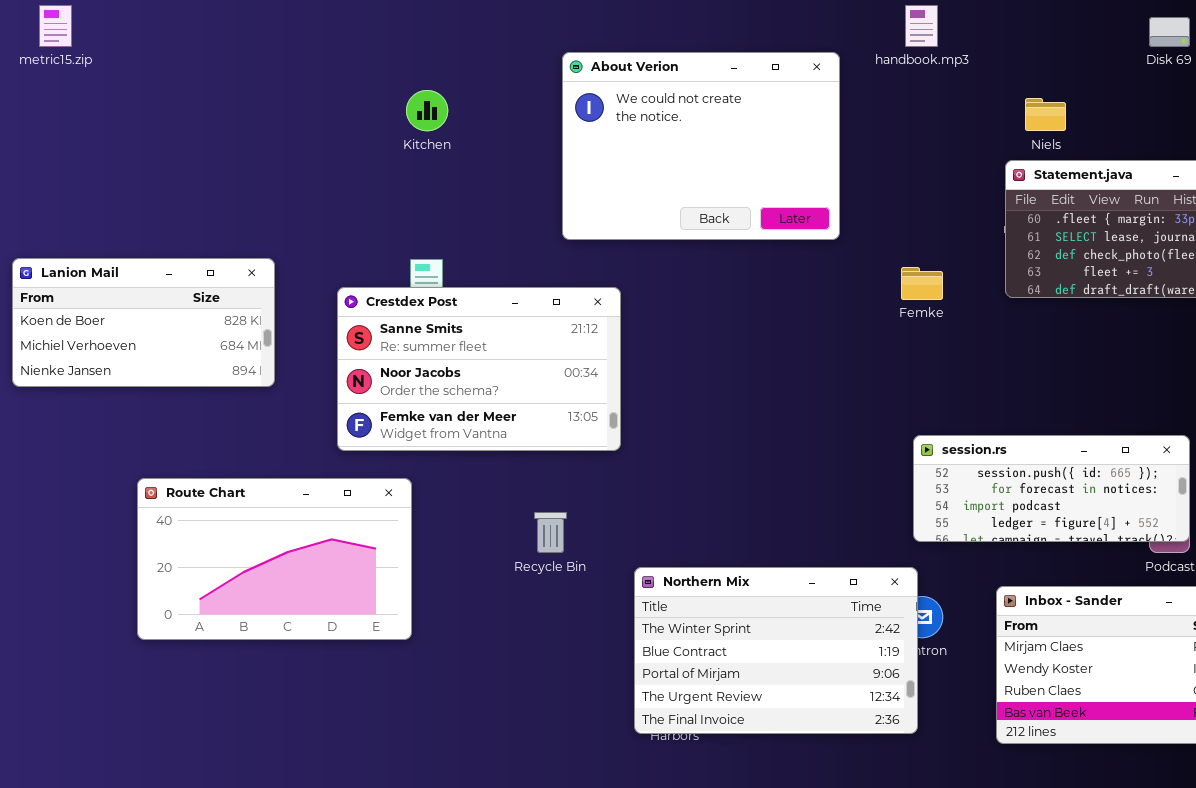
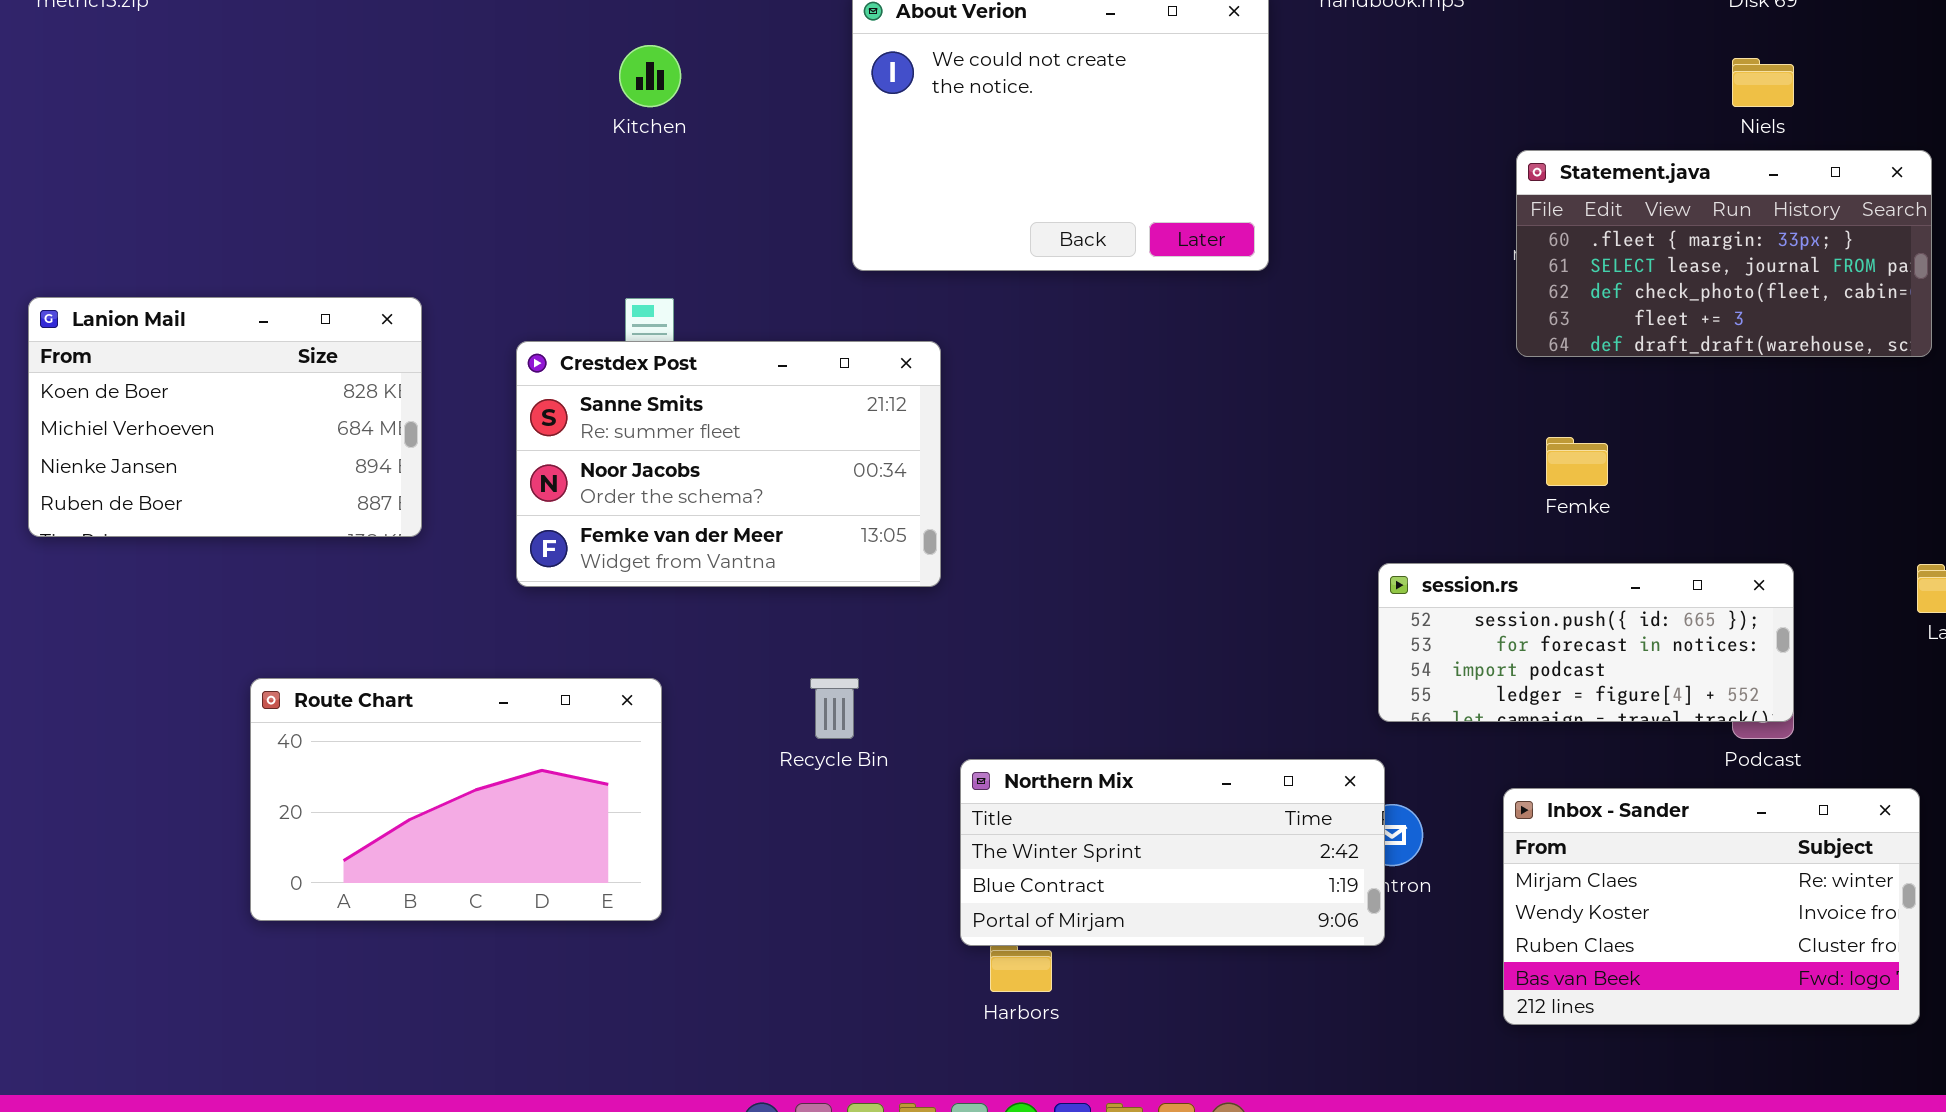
Niels: [1025,98,1066,131] -> [1732,58,1794,107], moved
Lanion Mail: [12,258,275,387] -> [28,297,422,537], resized
Femke: [901,267,943,300] -> [1546,437,1608,486], moved
Route Chart: [137,478,412,640] -> [250,678,662,921], moved
Northern Mix: [634,567,918,734] -> [960,759,1385,946], resized

